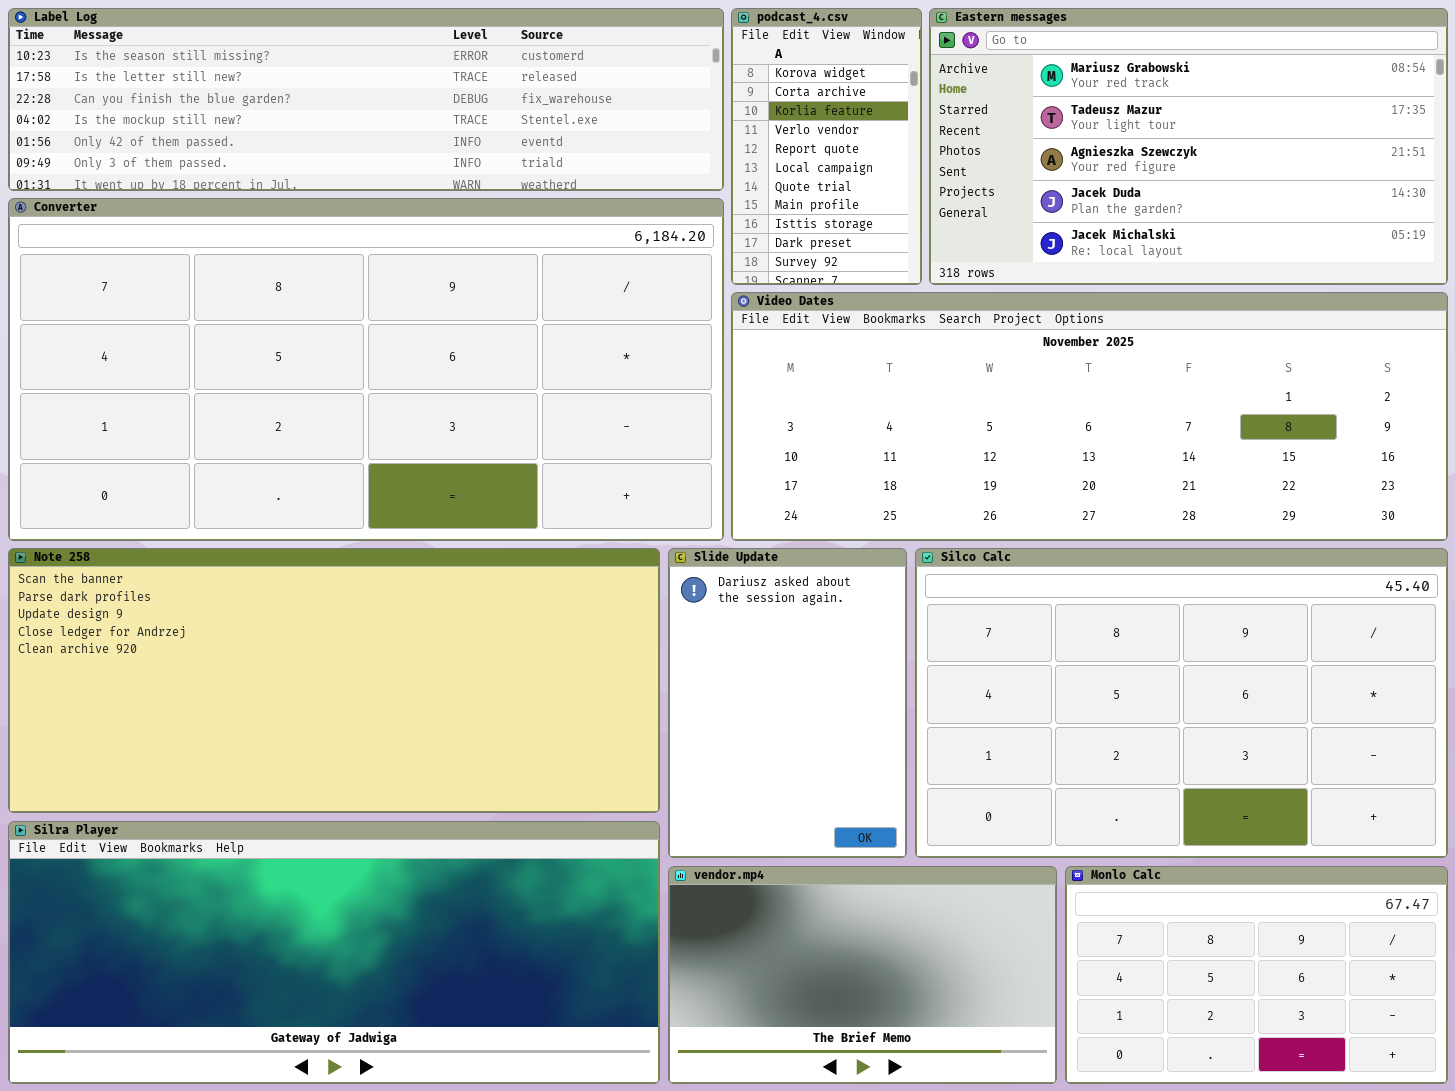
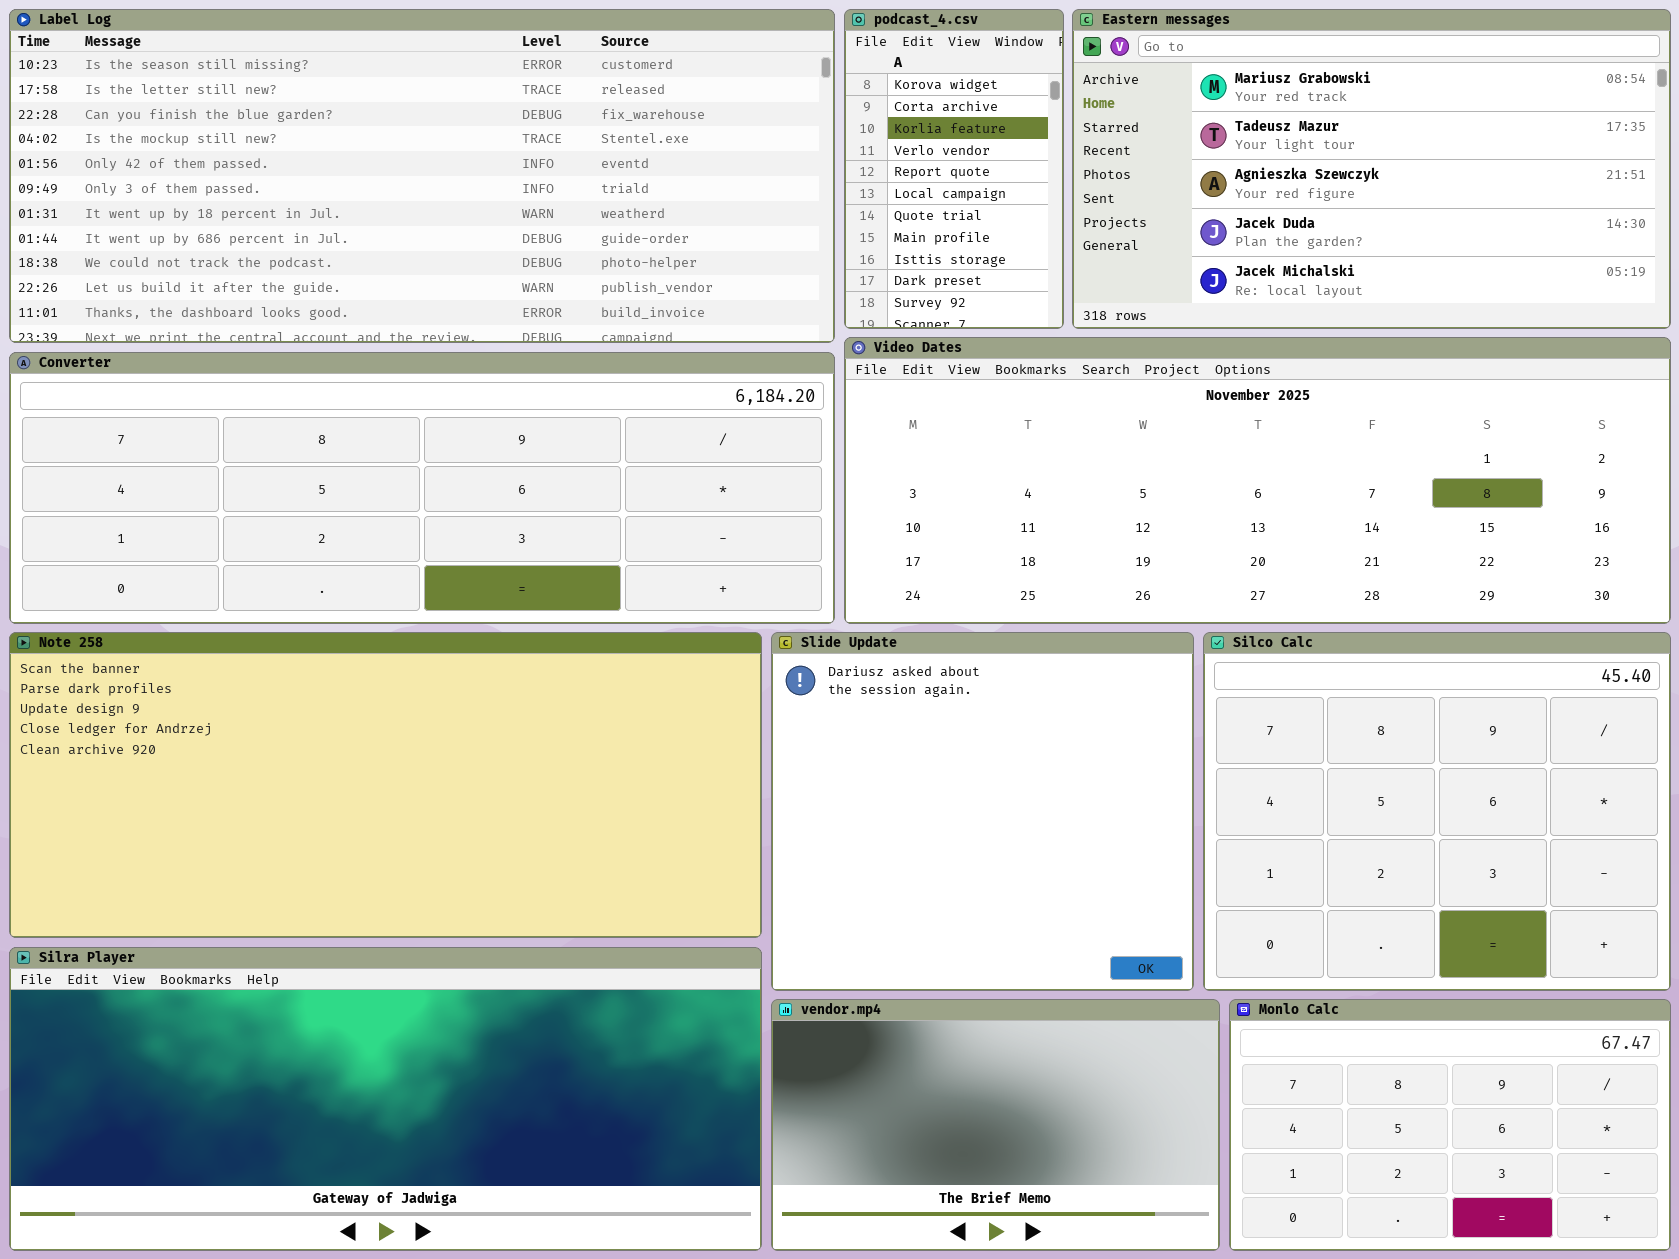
Label Log: [8,8,724,191] -> [9,9,835,343], resized
Converter: [8,198,724,541] -> [9,352,835,624], resized
Slide Update: [668,548,907,858] -> [771,632,1194,991], resized
Silco Calc: [915,548,1448,858] -> [1203,632,1671,991], resized

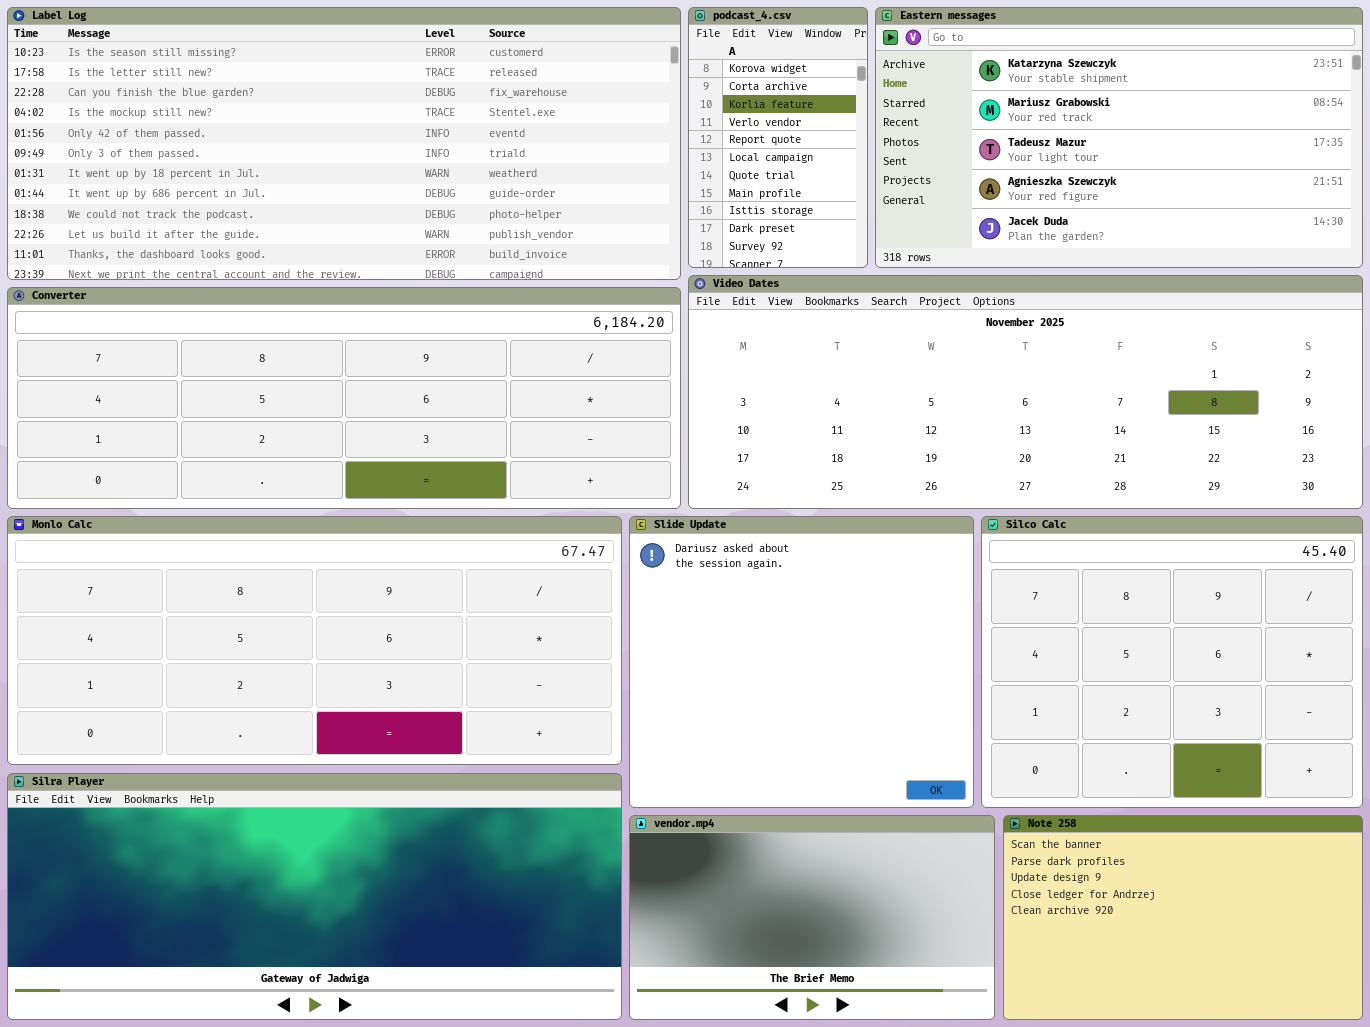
Eastern messages: [1072,9,1671,329] -> [875,7,1363,268], scrolled up 1 row
Note 258: [9,632,762,938] -> [1003,815,1363,1020], moved, resized
Monlo Calc: [1229,999,1671,1251] -> [7,516,622,765], moved, resized

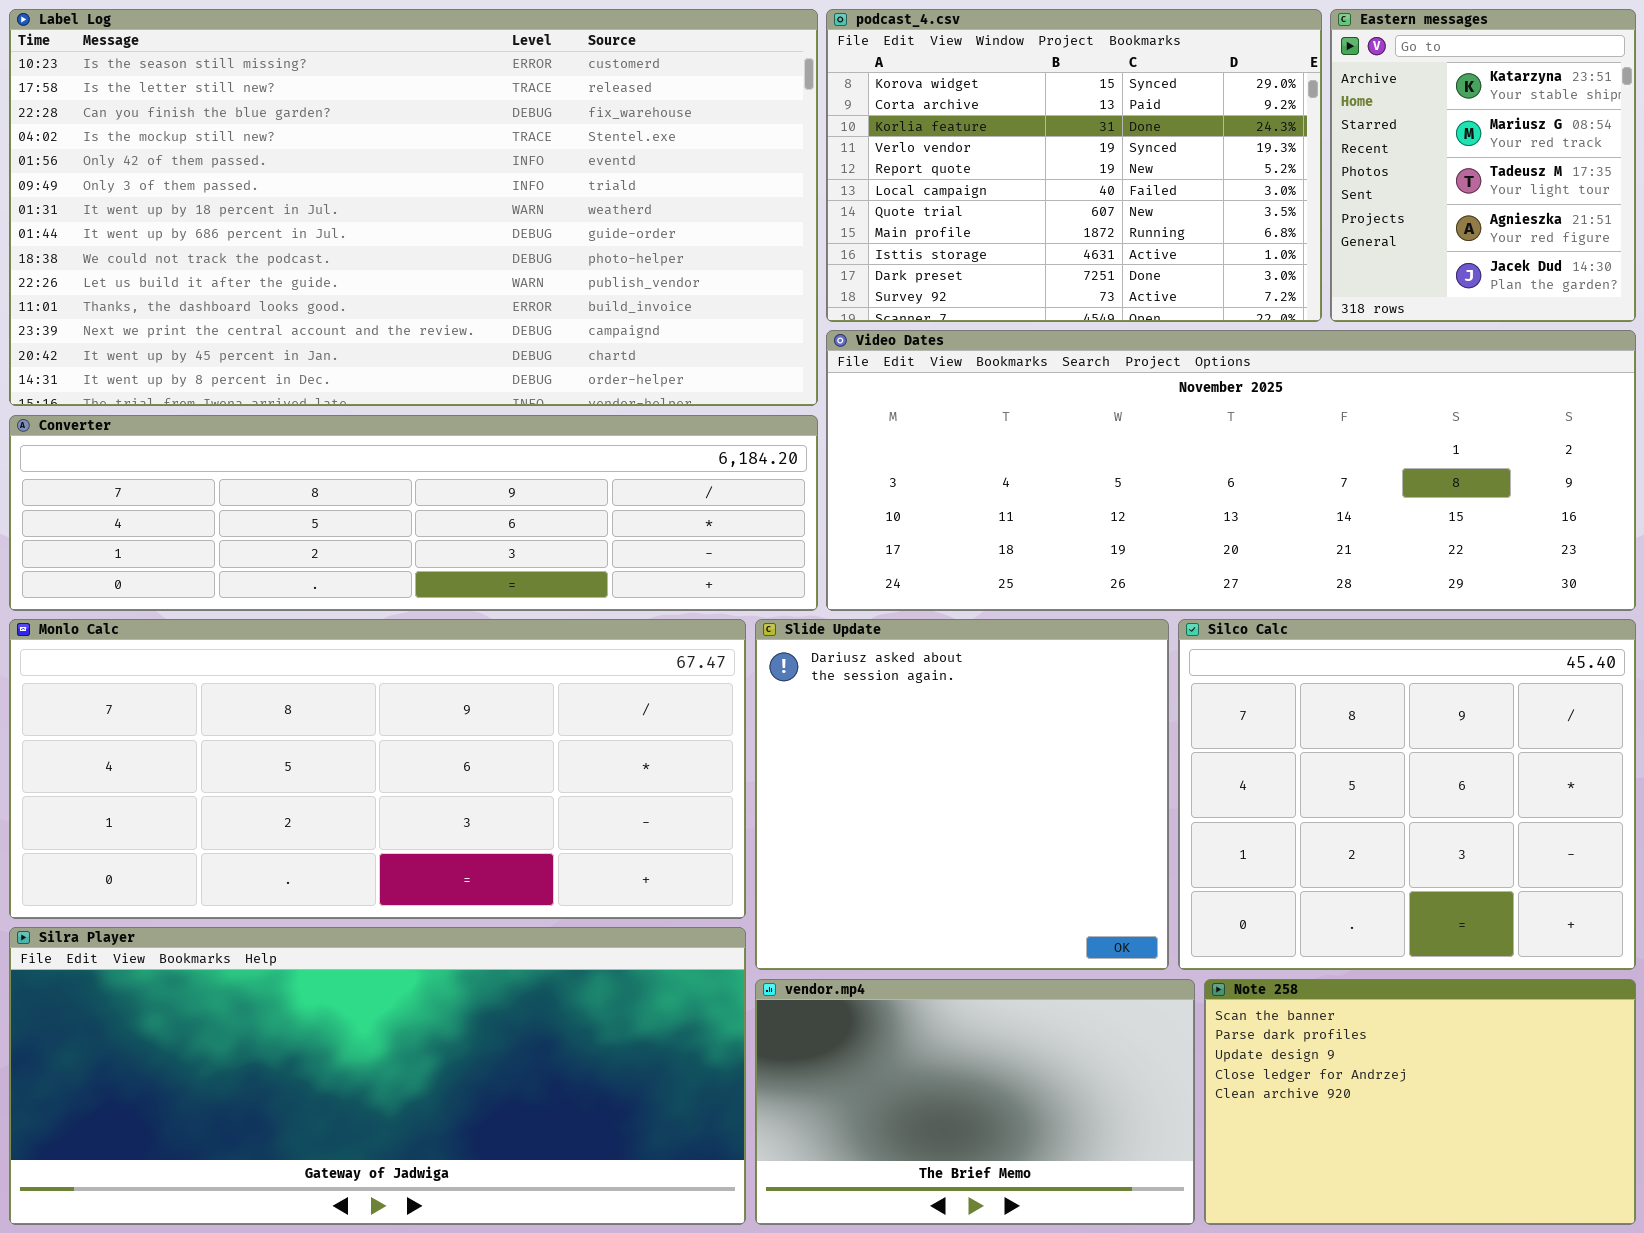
Label Log: [7,7,681,280] -> [9,9,818,406], resized
podcast_4.csv: [688,7,868,268] -> [826,9,1322,322], resized
Eastern messages: [875,7,1363,268] -> [1330,9,1636,322], resized
Converter: [7,287,681,509] -> [9,415,818,611], resized

